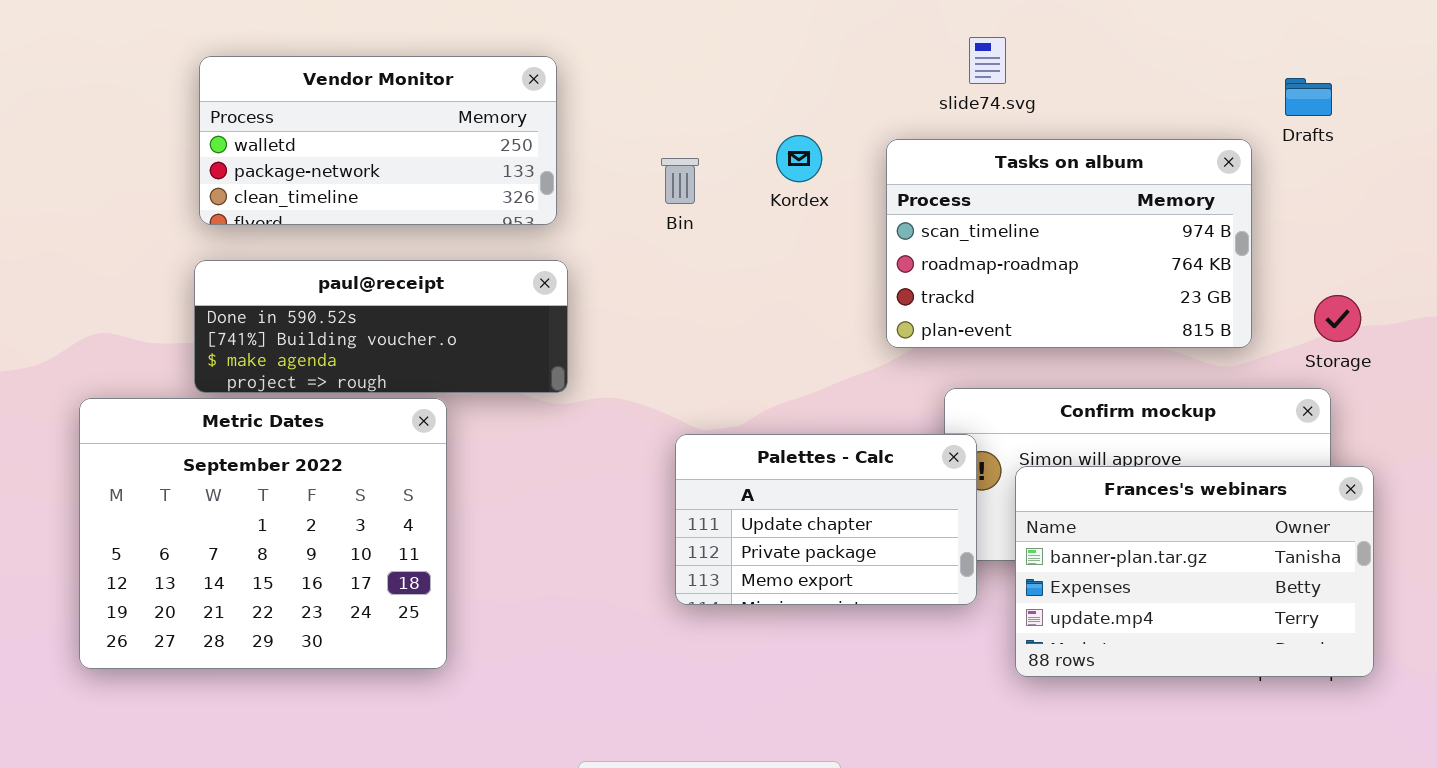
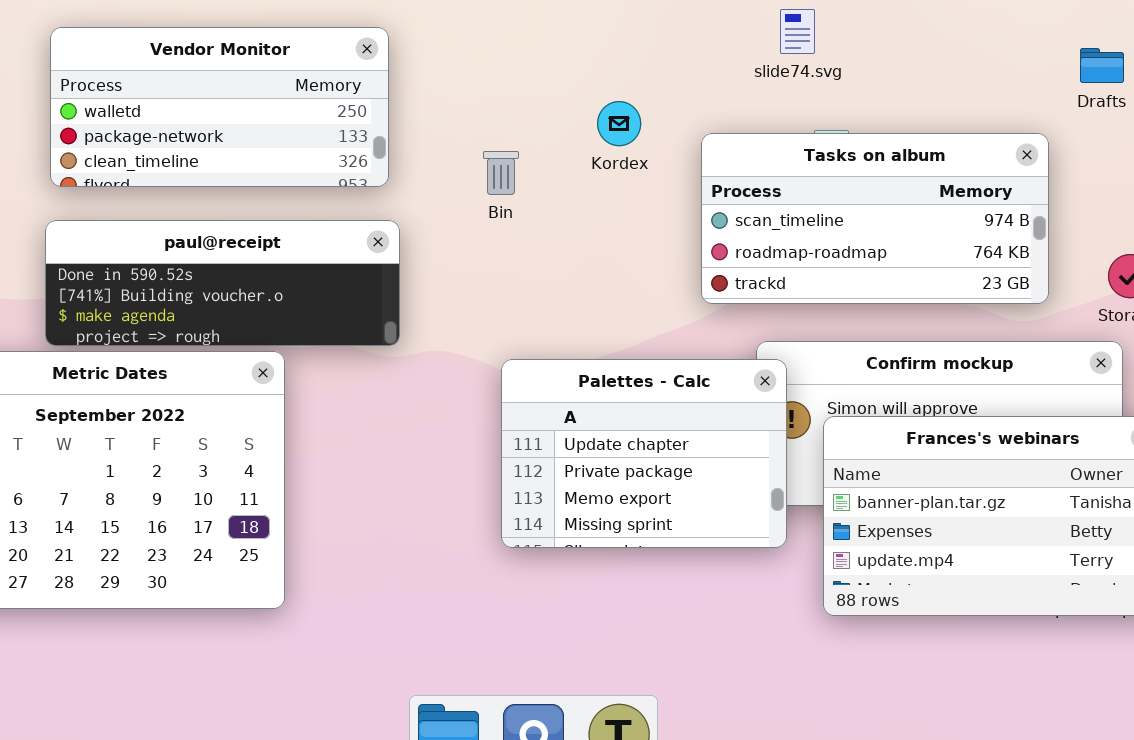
Tasks on album: [886,139,1252,348] -> [701,133,1049,304], resized
Bin: [661,158,699,204] -> [483,151,519,195], moved
Palettes - Calc: [675,434,977,605] -> [501,359,787,548], resized

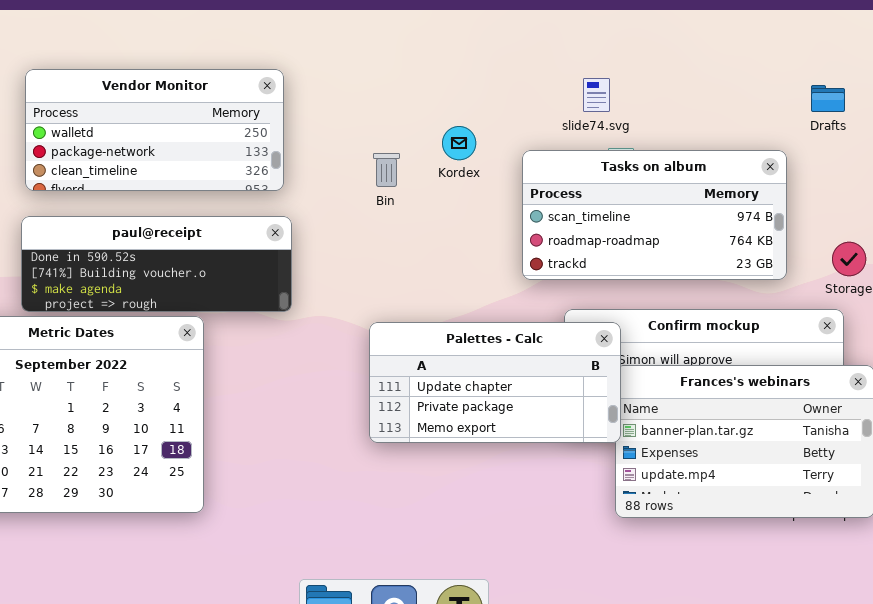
slide74.svg: [780,9,815,54] -> [583,78,610,112], moved
Bin: [483,151,519,195] -> [373,153,400,187], moved
Palettes - Calc: [501,359,787,548] -> [369,322,621,443], resized

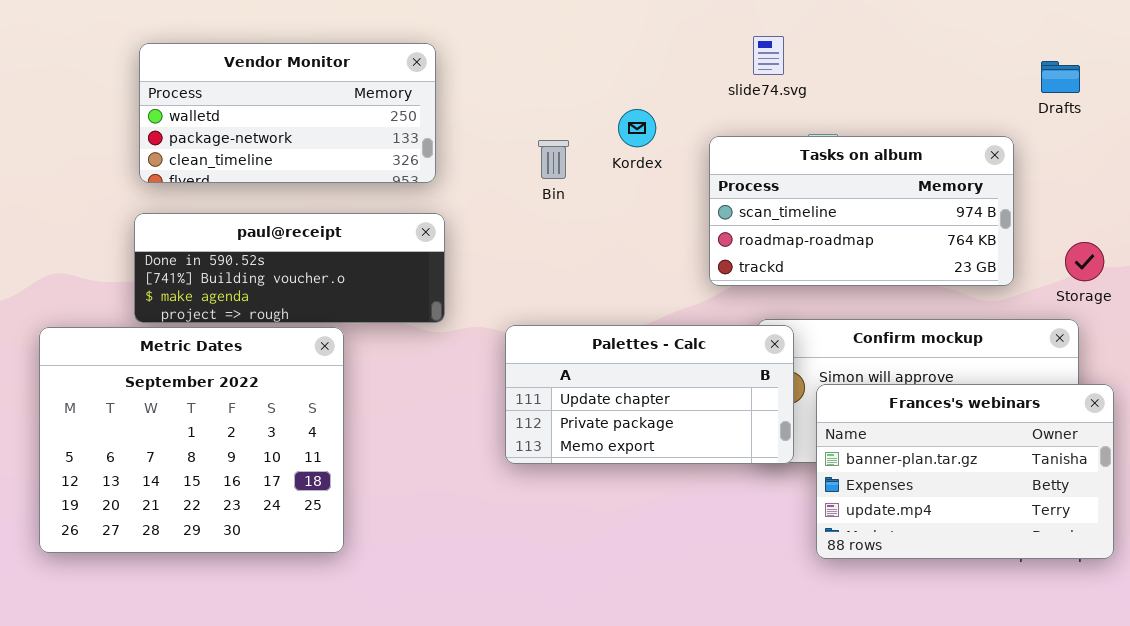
slide74.svg: [583,78,610,112] -> [753,36,784,75], moved
Palettes - Calc: [369,322,621,443] -> [505,325,794,464], moved

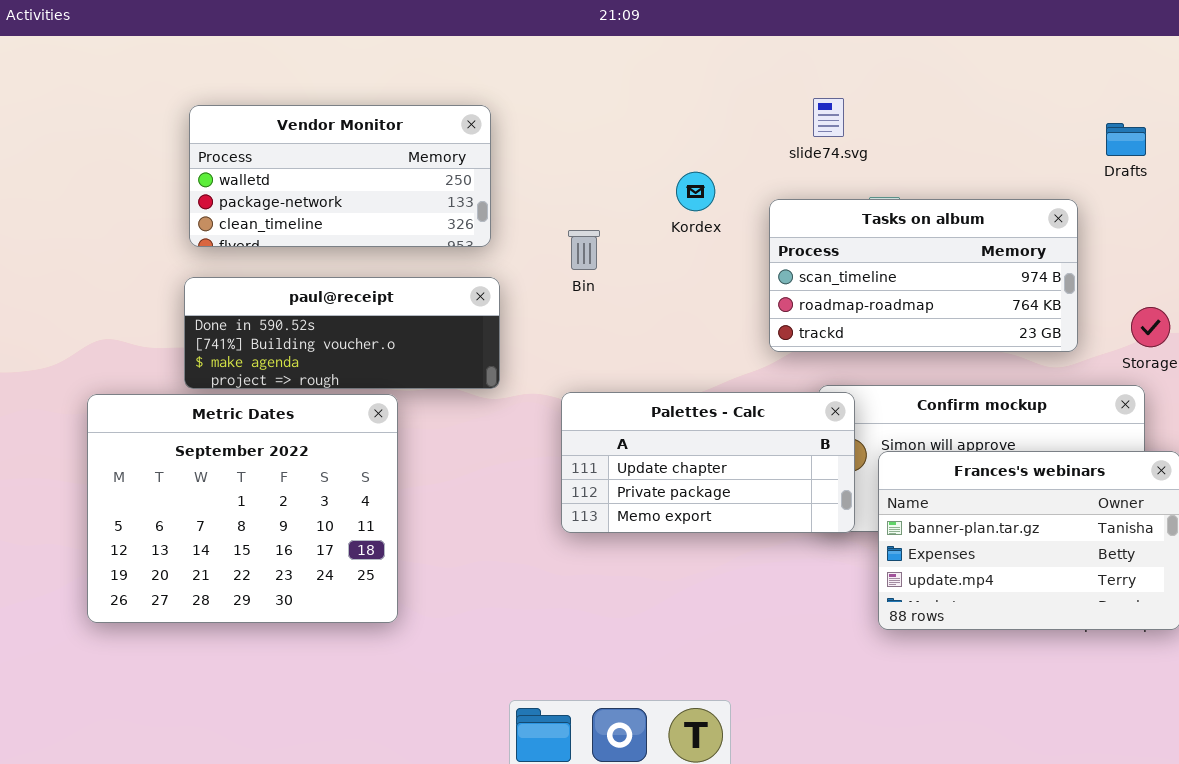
Bin: [538,140,569,179] -> [568,230,600,270], moved

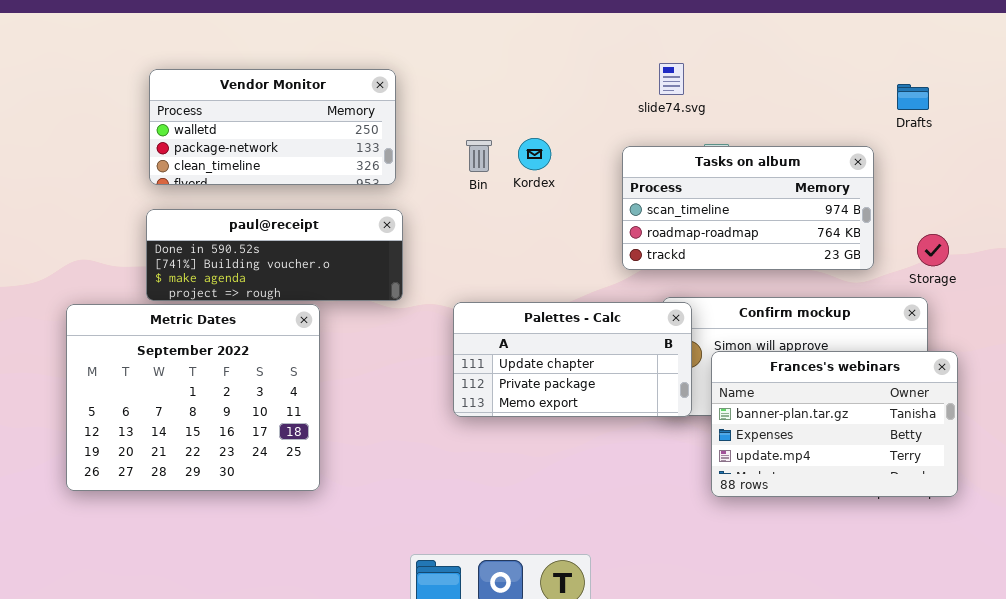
Kordex: [676,172,715,211] -> [518,138,551,170], moved
Bin: [568,230,600,270] -> [466,140,492,172], moved

